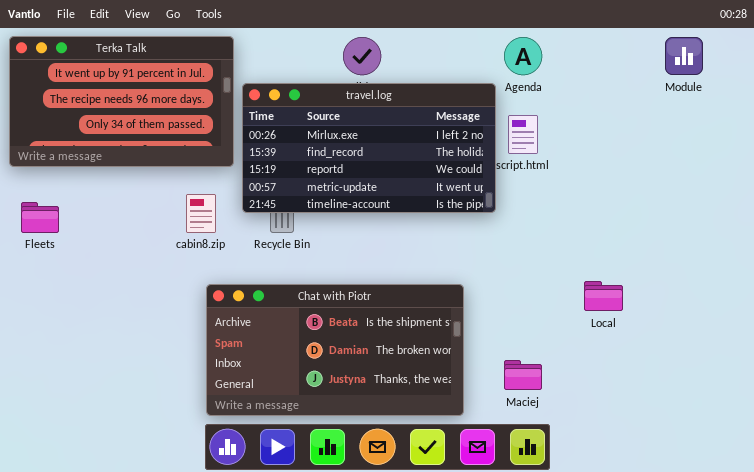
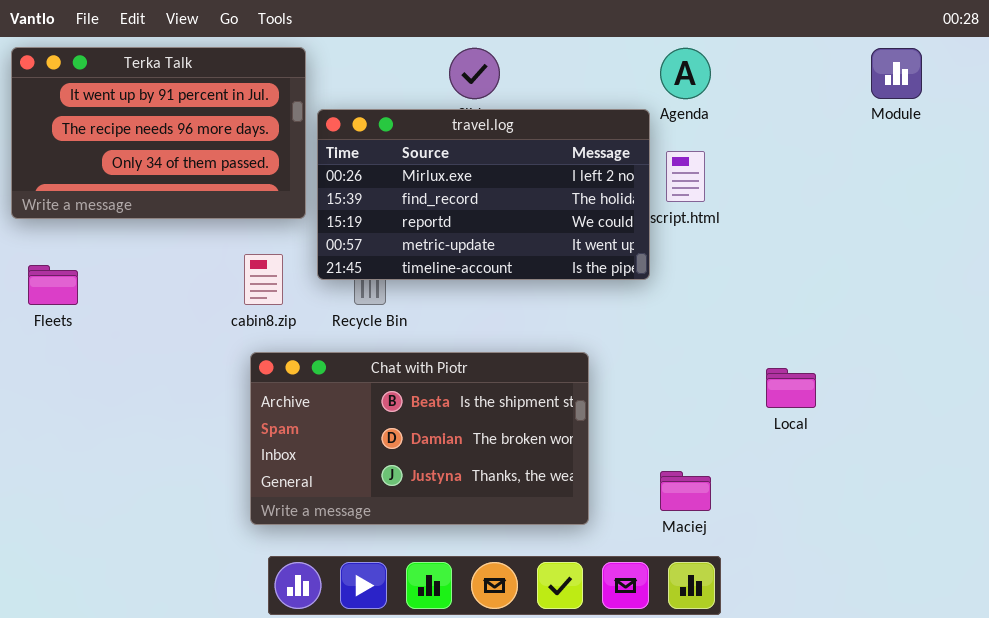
Chat with Piotr: [206,284,464,416] -> [250,352,589,525], moved

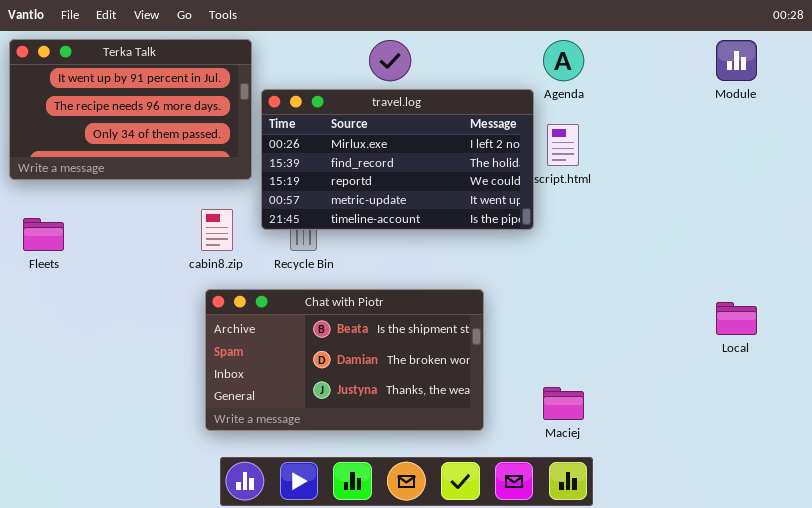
Local: [766,368,816,408] -> [716,302,757,335], moved

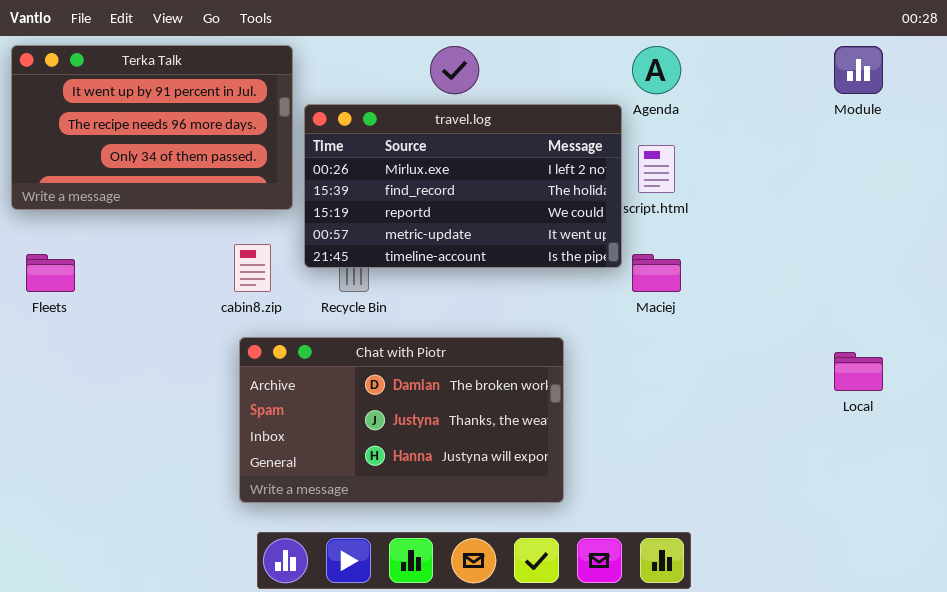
Chat with Piotr: [205,289,484,431] -> [239,337,564,503], scrolled down 1 row
Maciej: [543,387,584,420] -> [632,254,681,292], moved

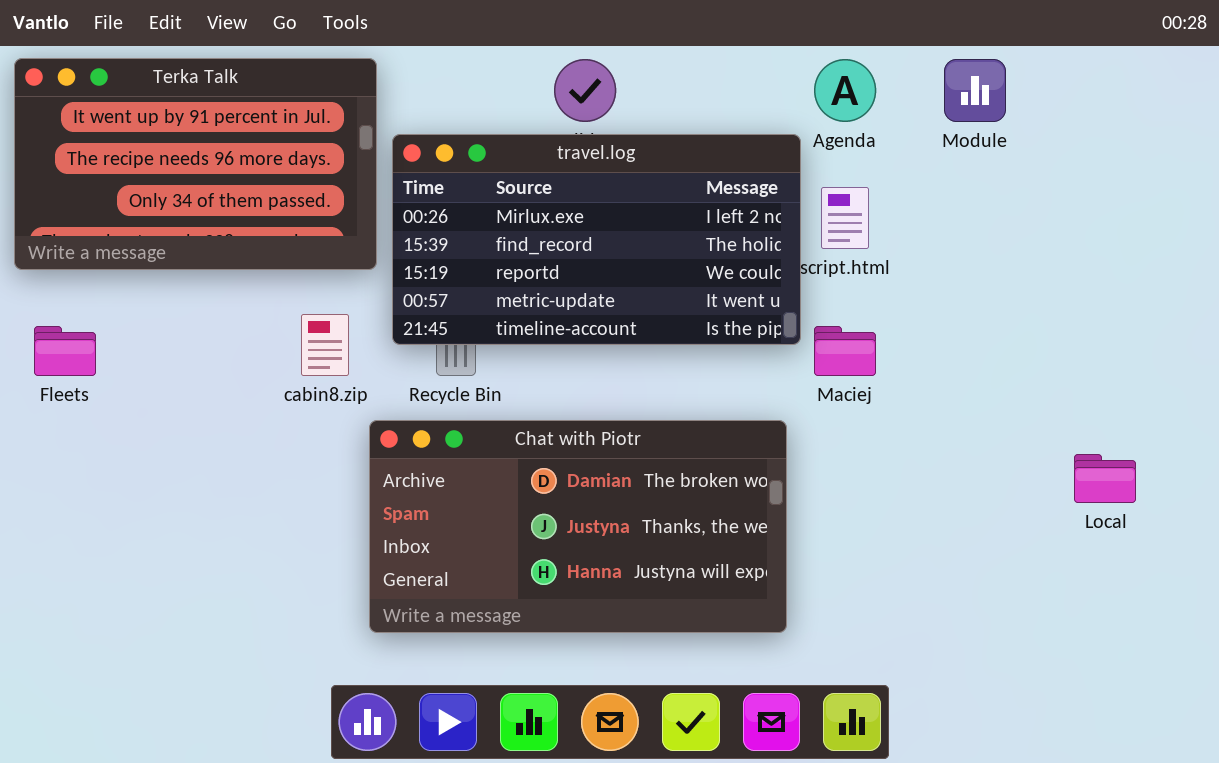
Module: [834,46,883,94] -> [944,59,1006,122], moved
Chat with Piotr: [239,337,564,503] -> [369,420,787,633], moved

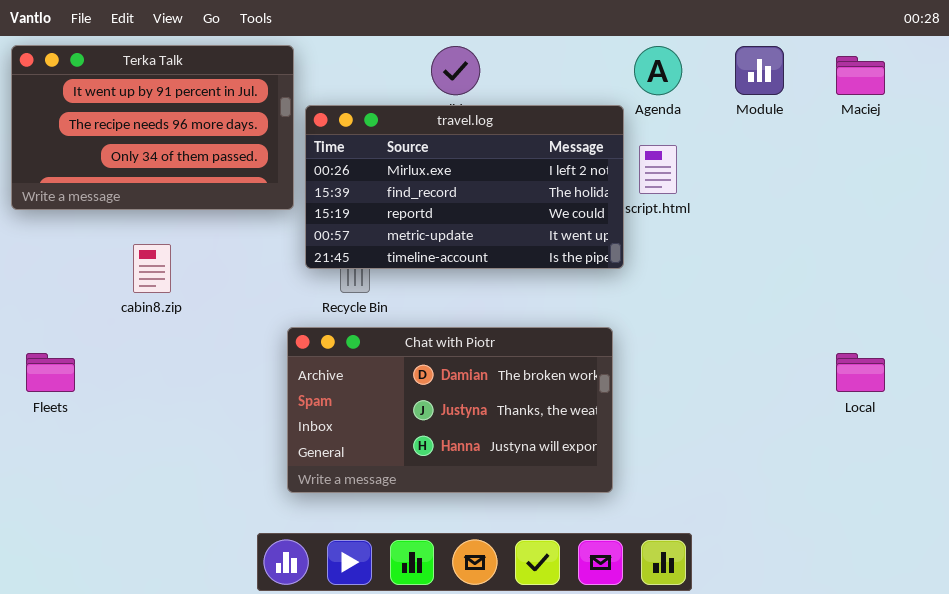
cabin8.zip: [301,314,349,376] -> [133,244,171,293], moved
Fleets: [34,326,96,376] -> [26,353,75,392], moved
Maciej: [814,326,876,376] -> [836,56,885,95], moved

